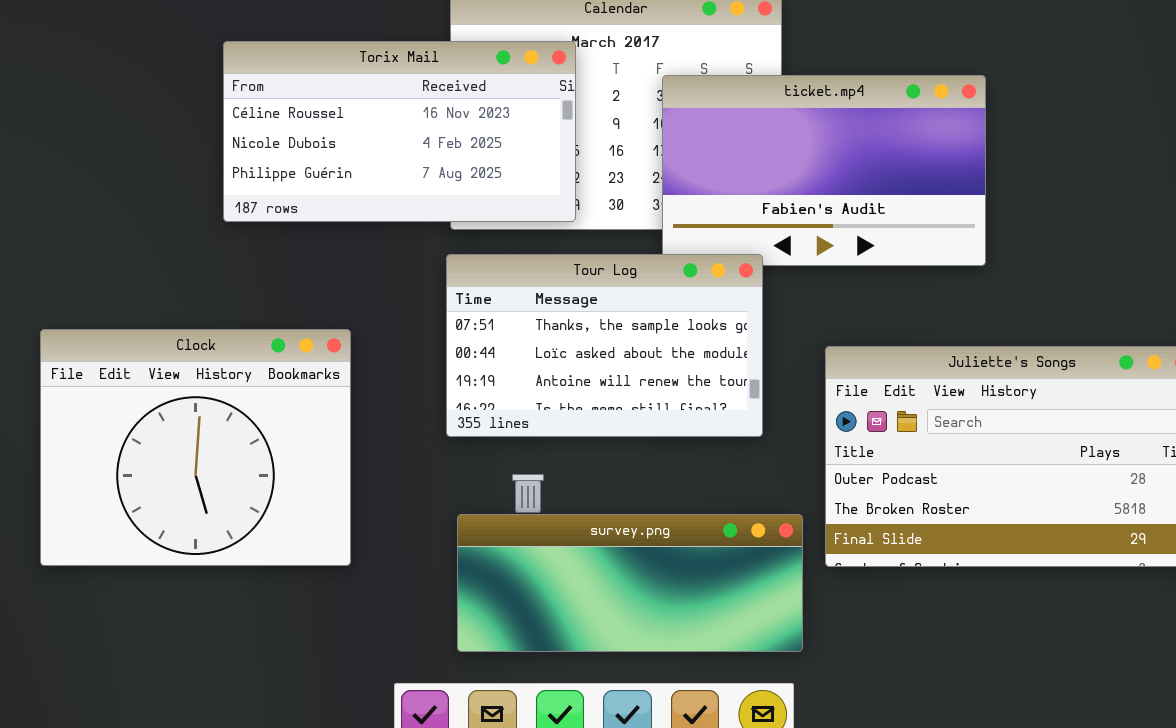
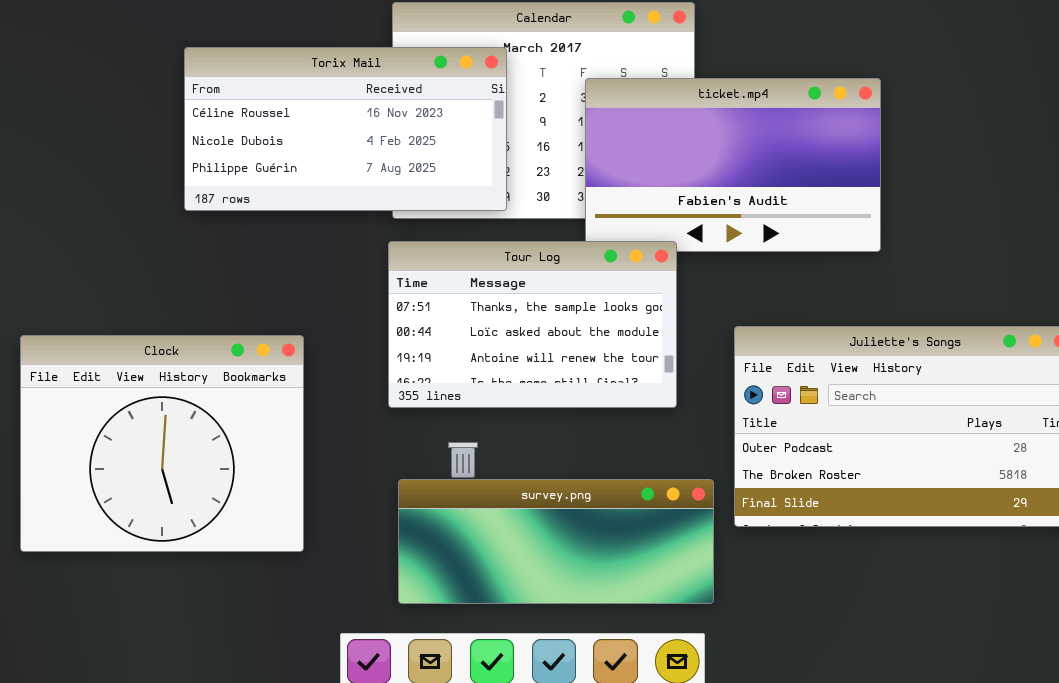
Clock: [40,329,351,566] -> [20,335,304,552], moved

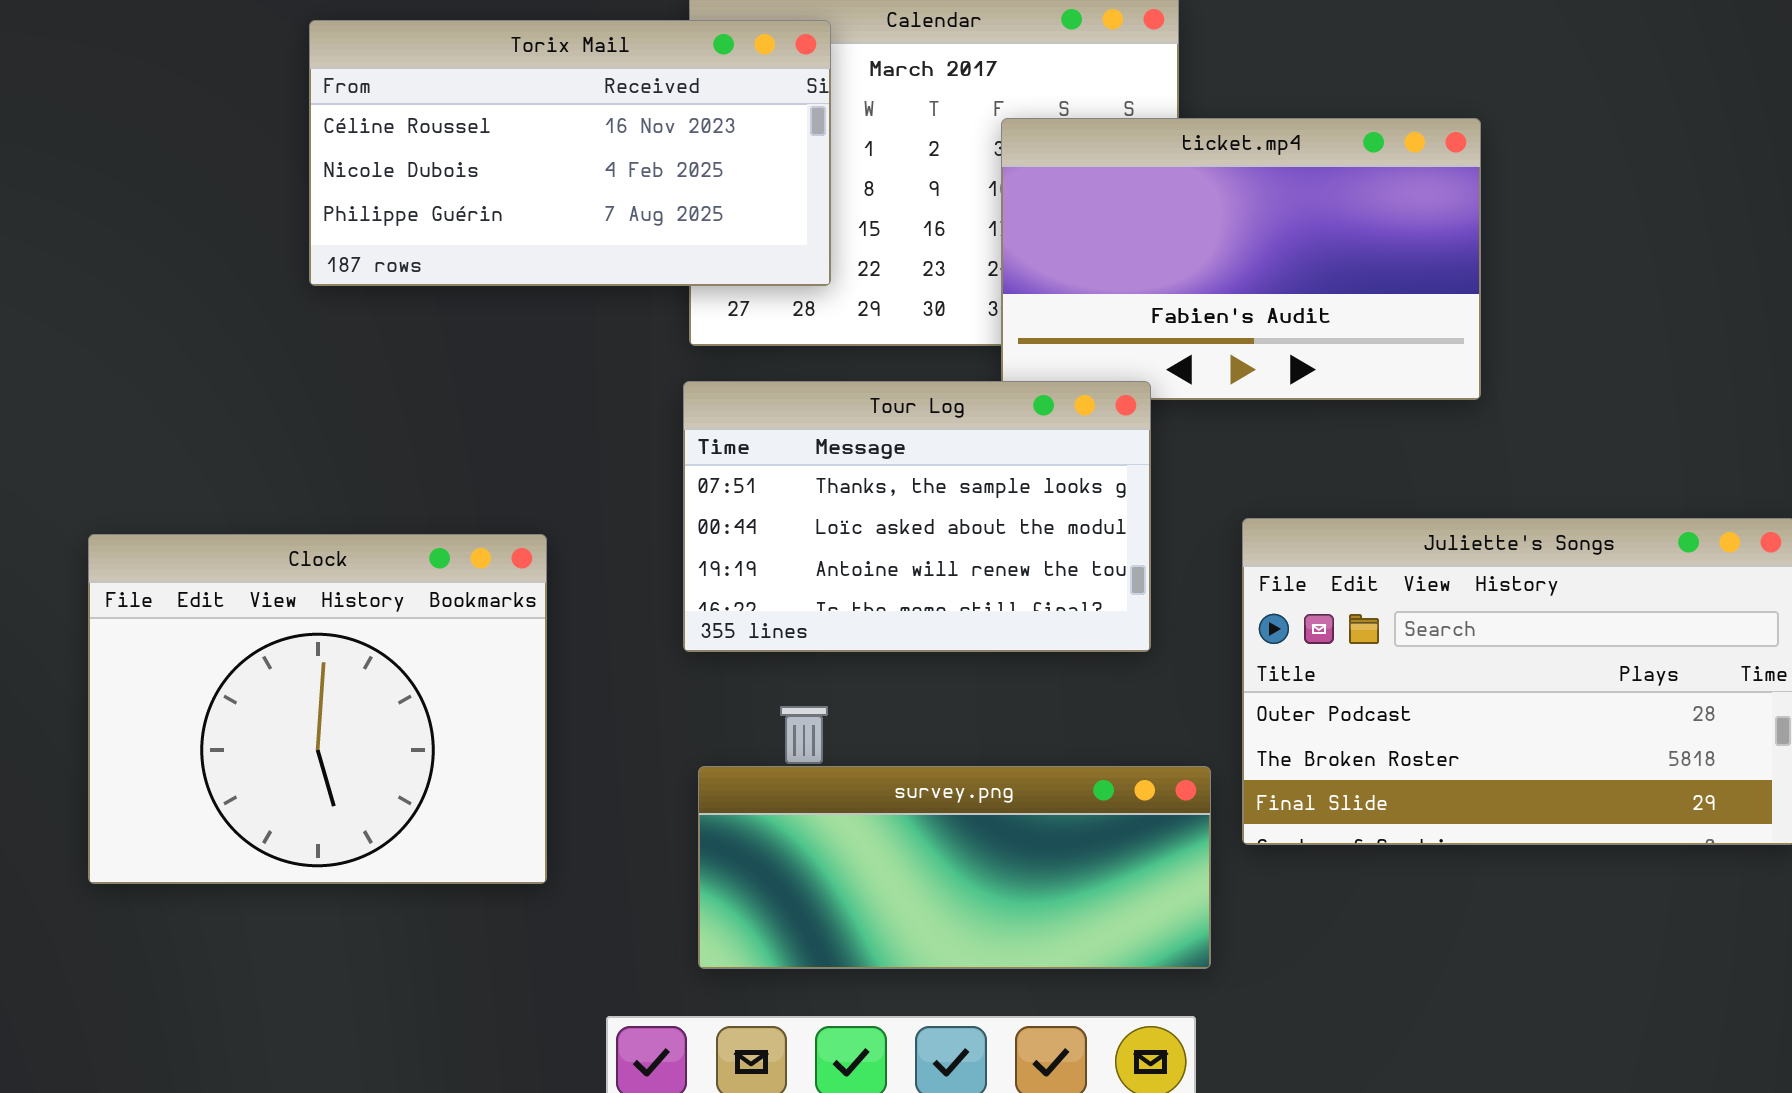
Torix Mail: [184,47,507,211] -> [309,20,831,286], moved

